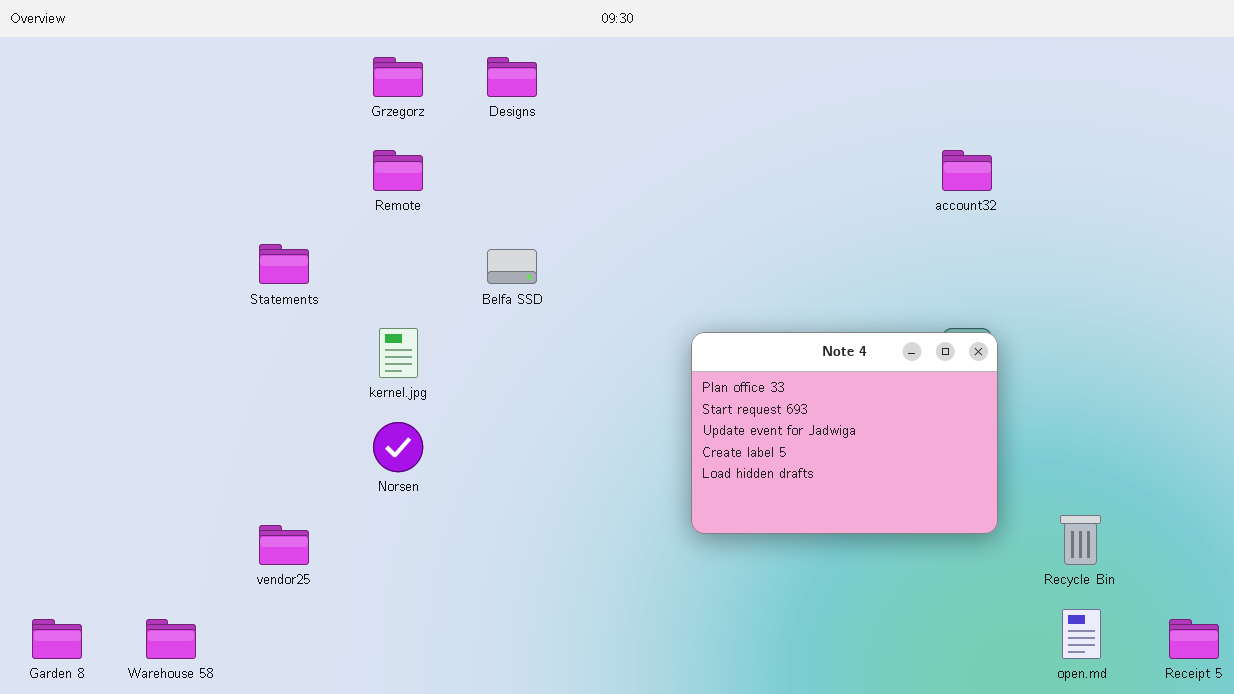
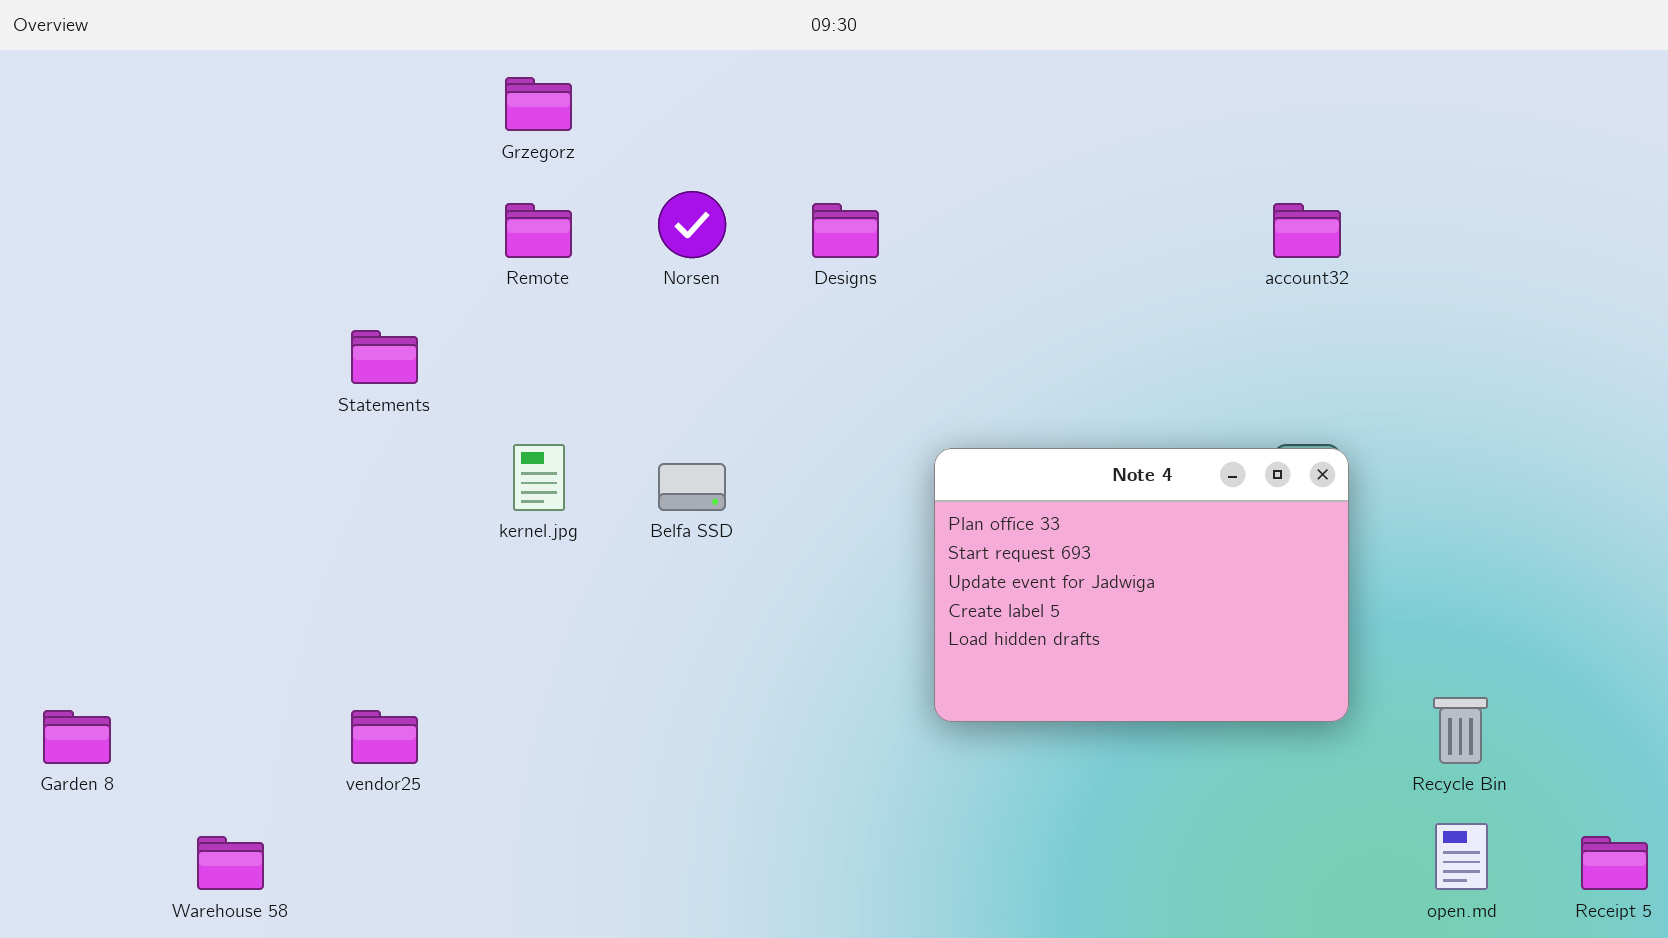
Designs: [487,57,537,97] -> [812,203,879,258], moved
Belfa SSD: [487,249,537,284] -> [658,463,726,511], moved
Norsen: [373,422,423,472] -> [658,191,726,258], moved
Garden 8: [32,619,82,659] -> [43,710,111,764], moved

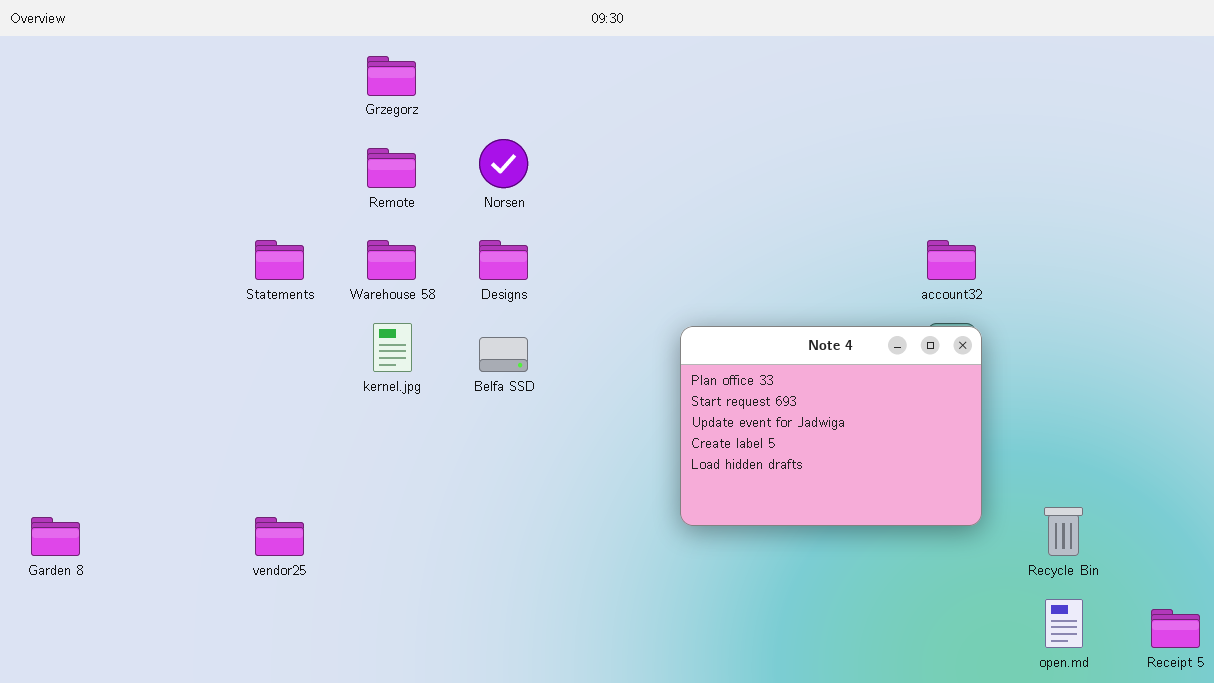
Designs: [812,203,879,258] -> [479,240,528,280], moved
account32: [1273,203,1341,258] -> [927,240,976,280], moved
Warehouse 58: [197,836,264,890] -> [367,240,416,280], moved

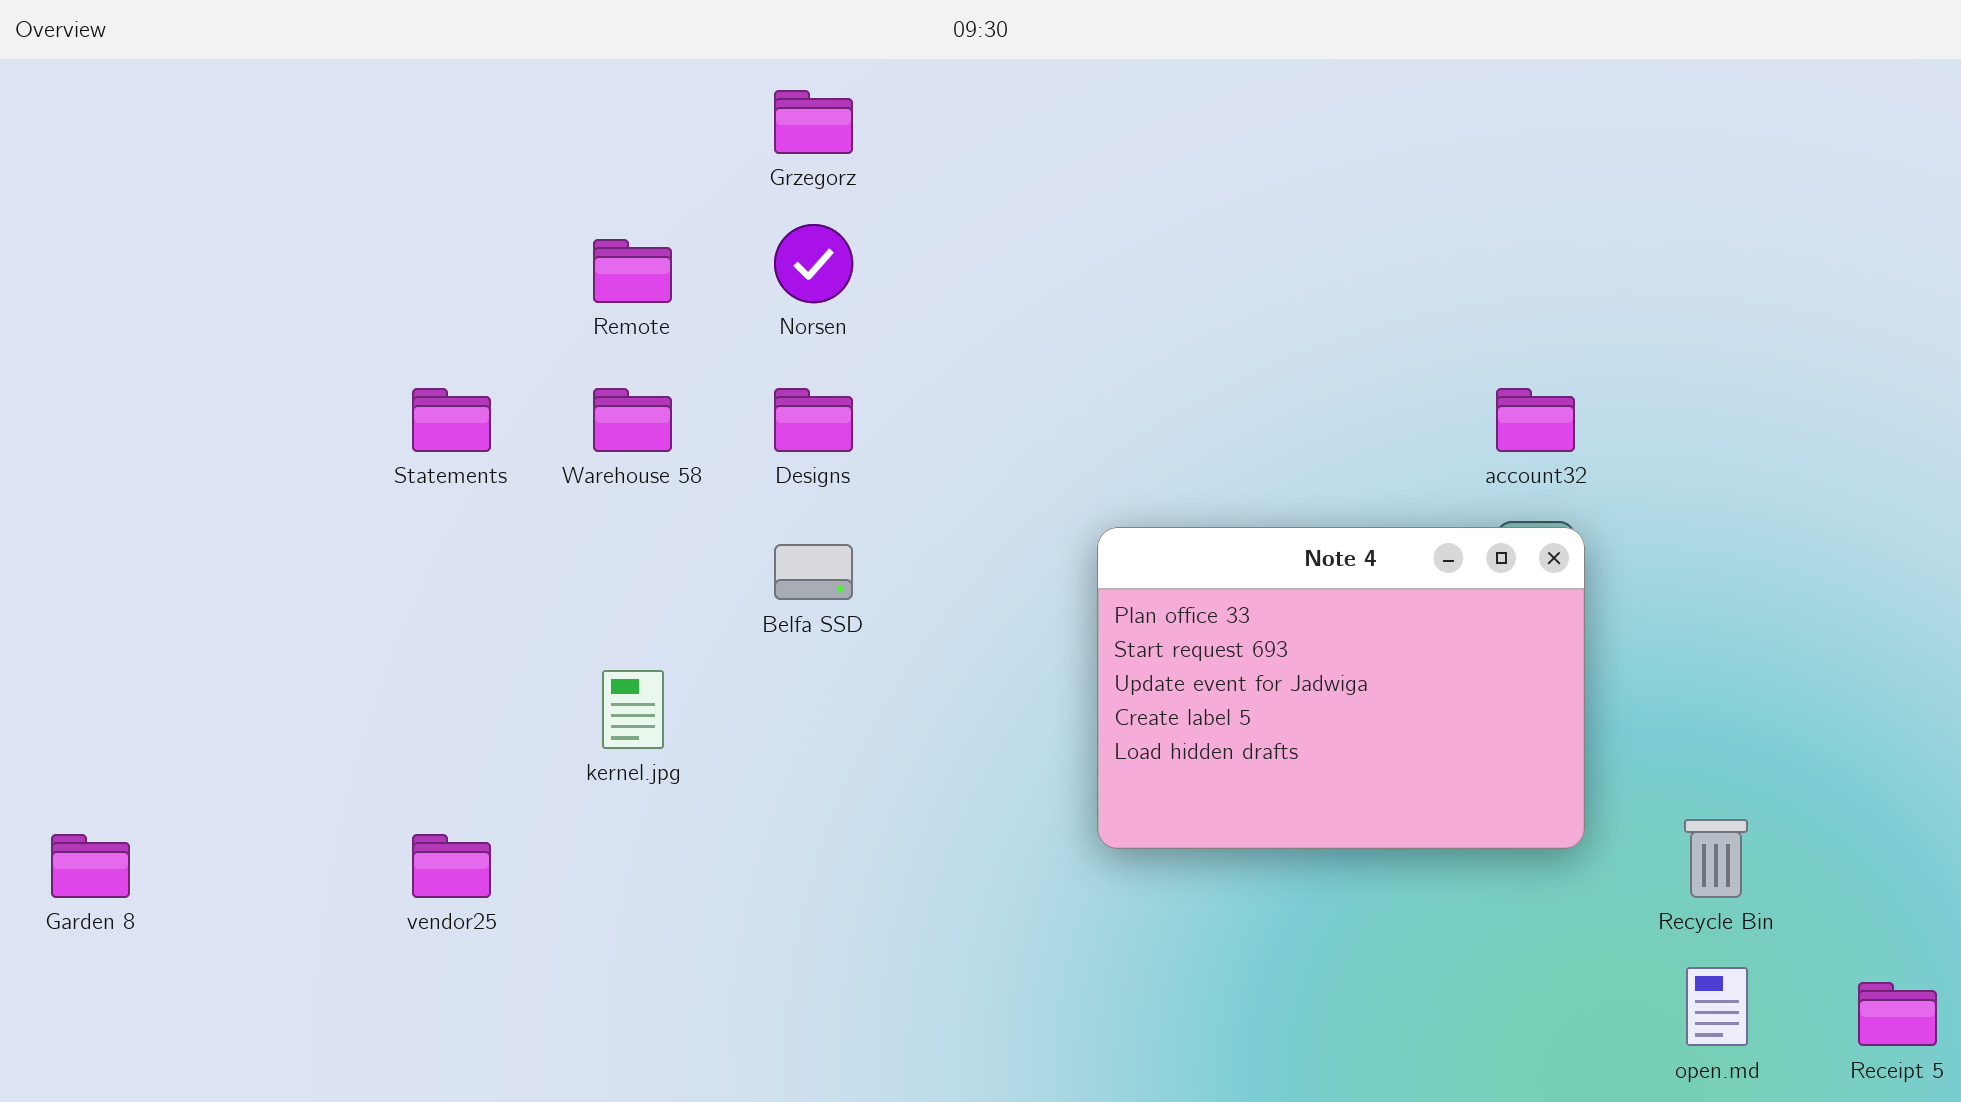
Grzegorz: [367,56,416,96] -> [774,90,853,154], moved
kernel.jpg: [373,323,412,372] -> [602,670,664,749], moved

